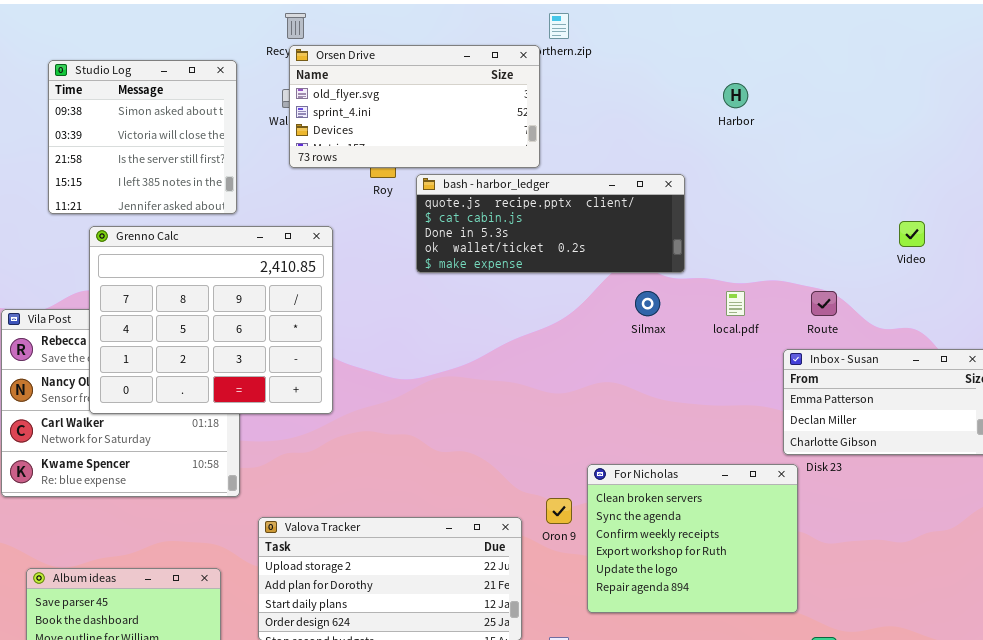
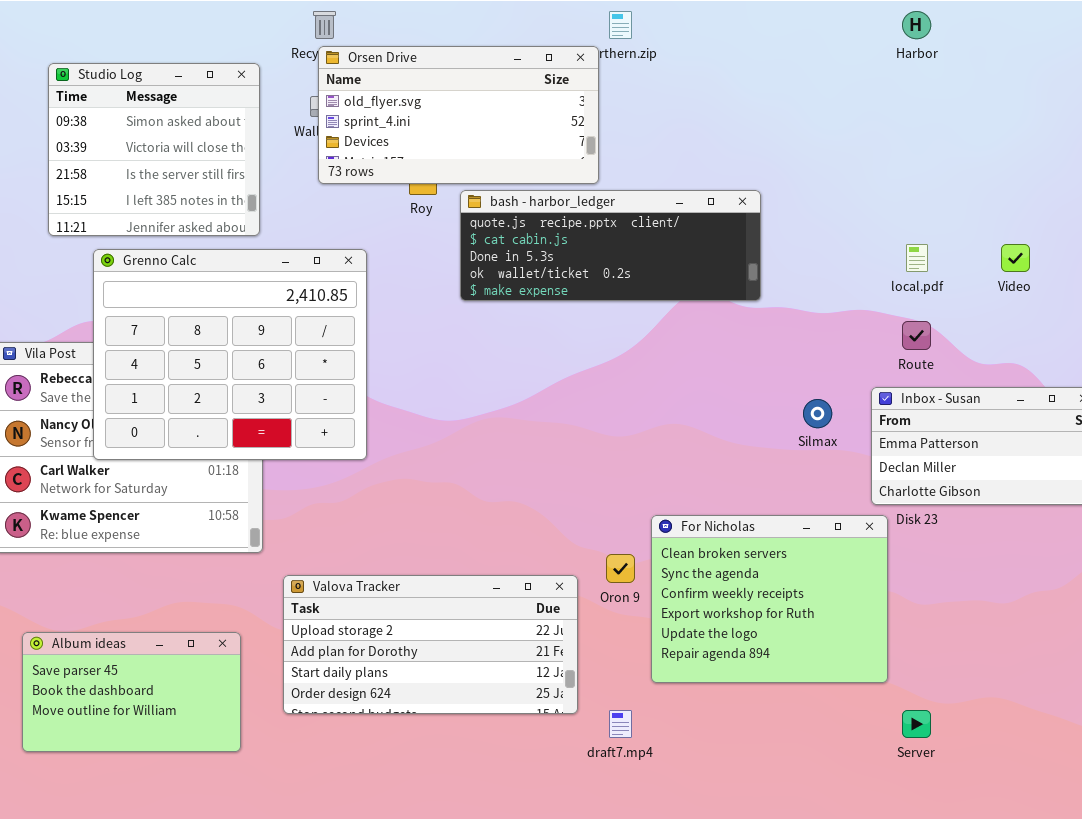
Harbor: [723,83,748,108] -> [902,11,931,39], moved
Silmax: [635,291,660,316] -> [803,399,832,428], moved
local.pdf: [726,291,745,316] -> [906,244,928,272], moved

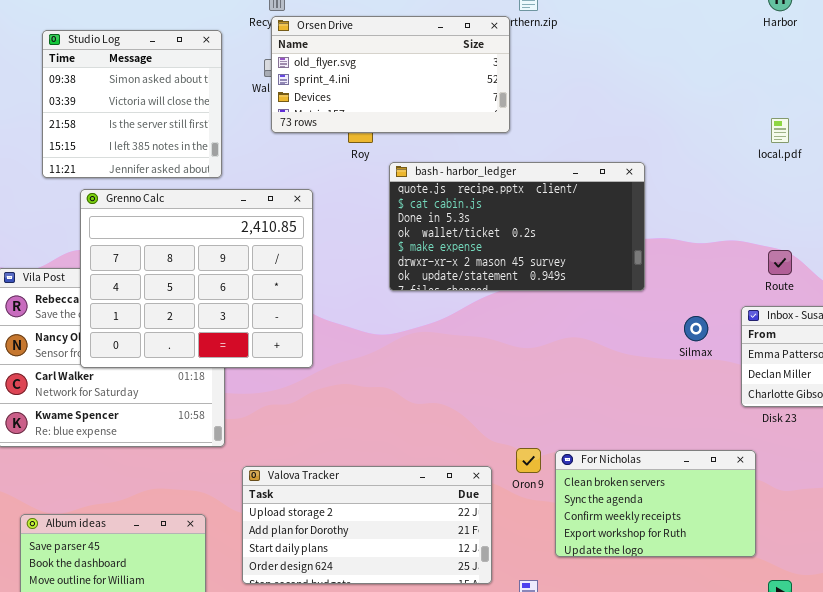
bash - harbor_ledger: [460,190,761,301] -> [389,162,645,291], moved, resized
local.pdf: [906,244,928,272] -> [771,118,789,143], moved
For Nicholas: [651,515,888,683] -> [555,450,756,557], resized

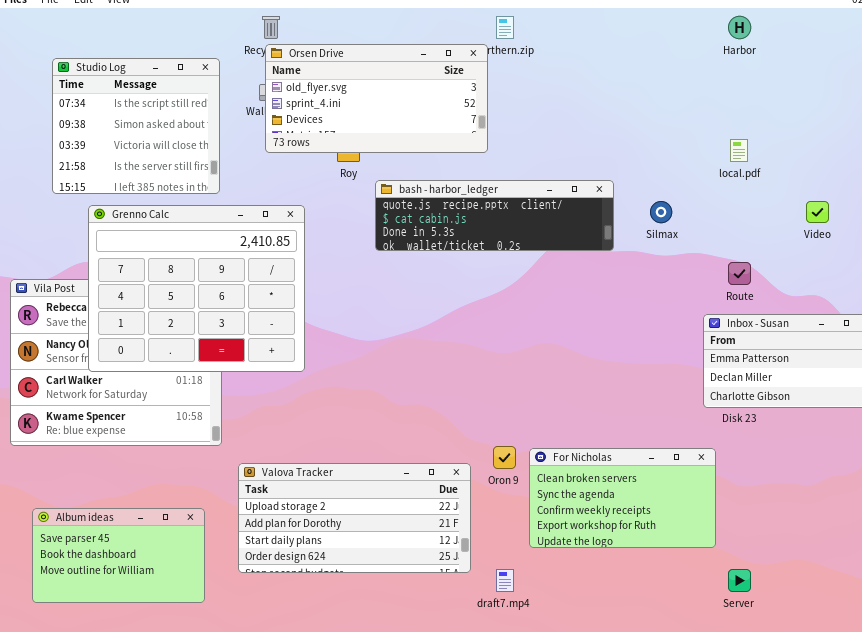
Studio Log: [42,30,222,178] -> [52,58,220,194], scrolled up 1 row
bash - harbor_ledger: [389,162,645,291] -> [375,180,614,251], resized
Silmax: [684,316,708,341] -> [650,201,672,223], moved

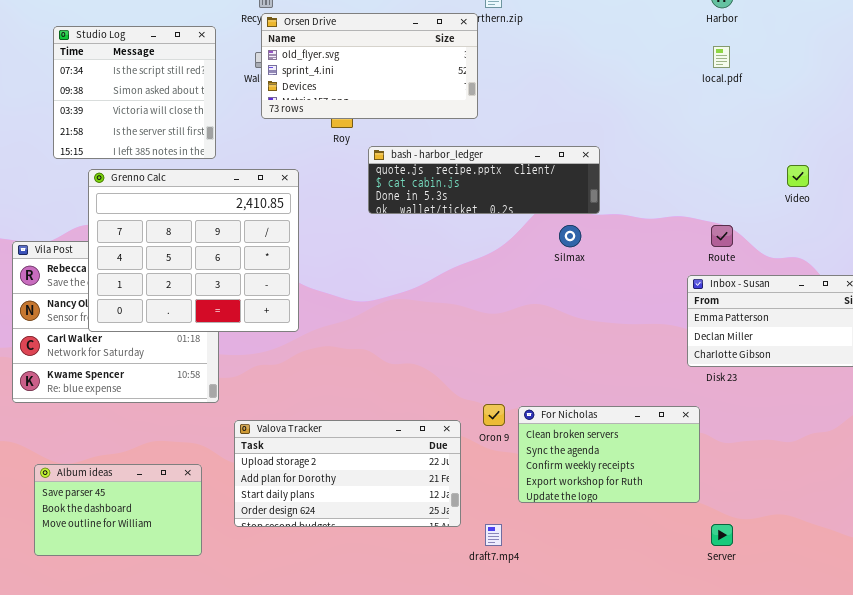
local.pdf: [730,139,748,162] -> [713,46,730,68], moved
Silmax: [650,201,672,223] -> [559,225,581,247], moved

